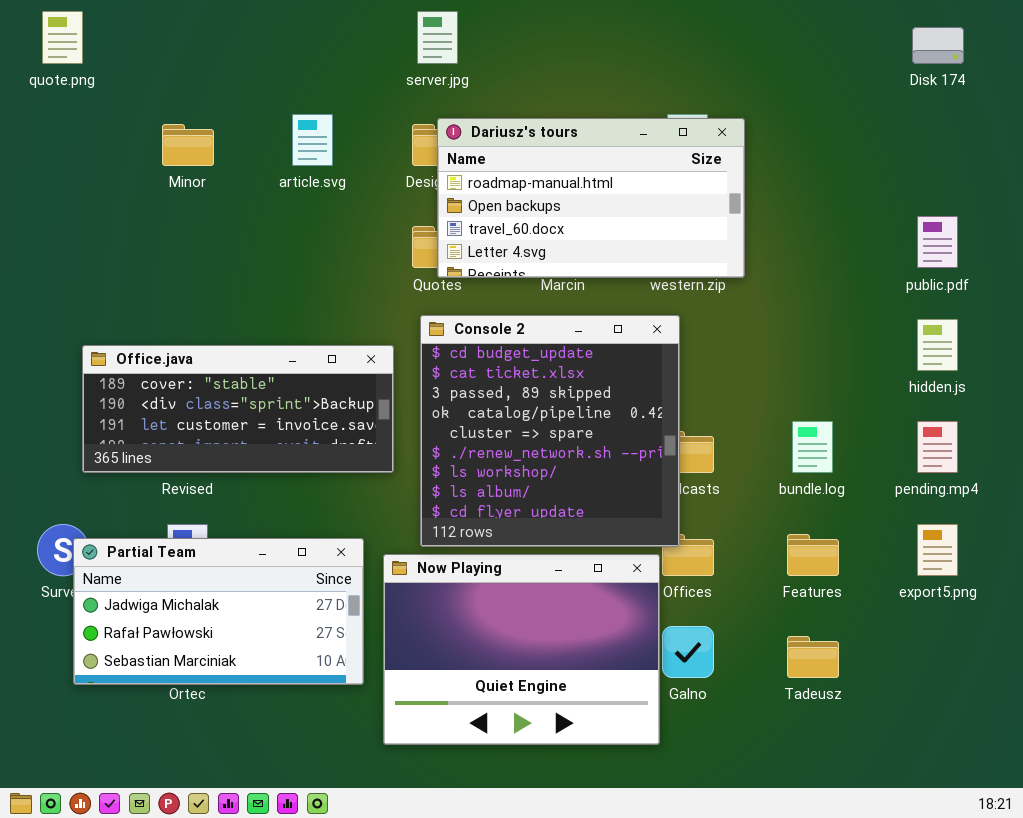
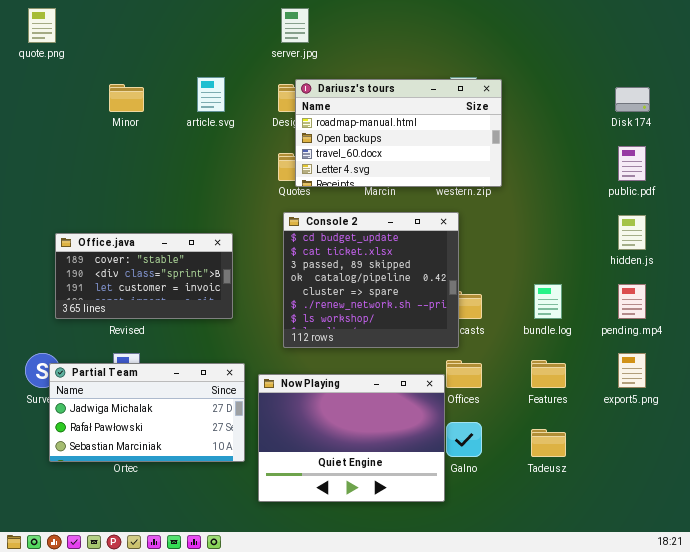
Disk 174: [912,27,964,64] -> [615,87,650,112], moved
Console 2: [420,315,680,547] -> [283,212,459,348], resized
Office.java: [82,345,394,473] -> [55,233,233,319], resized

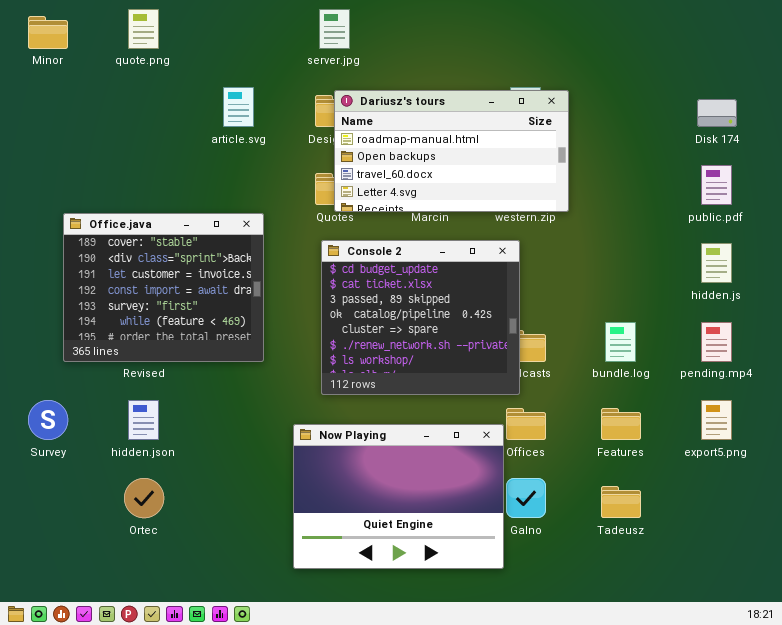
quote.png: [28,8,56,43] -> [128,9,159,49], moved
Minor: [109,84,144,112] -> [28,16,68,49], moved
Office.java: [55,233,233,319] -> [63,213,264,362], resized
Partial Team: [49,363,245,462] -> none, closed

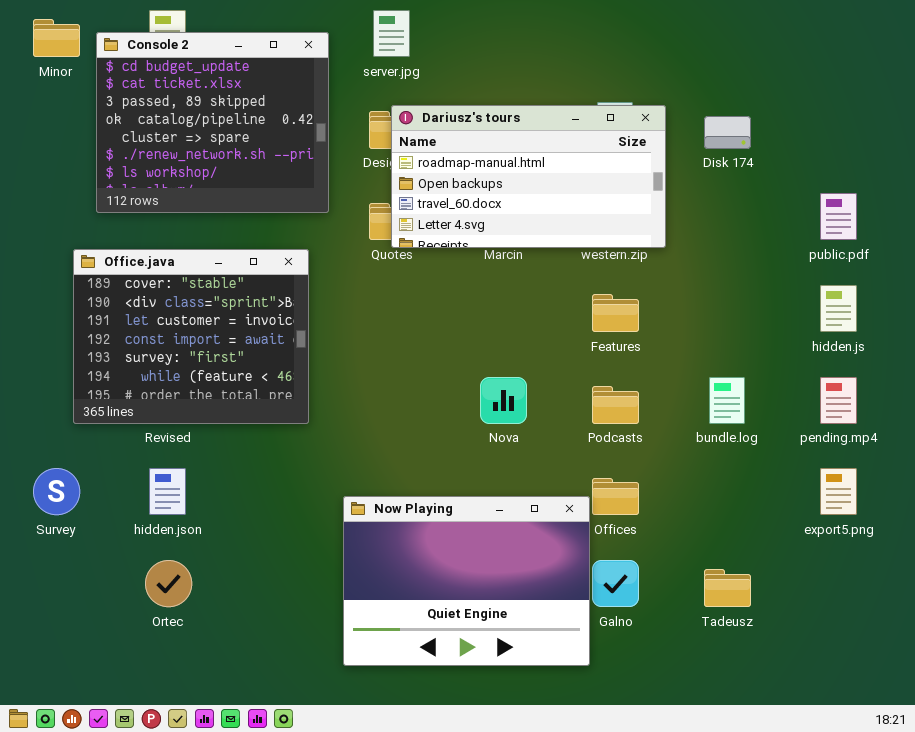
Disk 174: [697,99,737,127] -> [704,116,751,149], moved
Console 2: [321,240,520,395] -> [96,32,329,213], moved
Features: [601,408,641,440] -> [592,294,639,332], moved

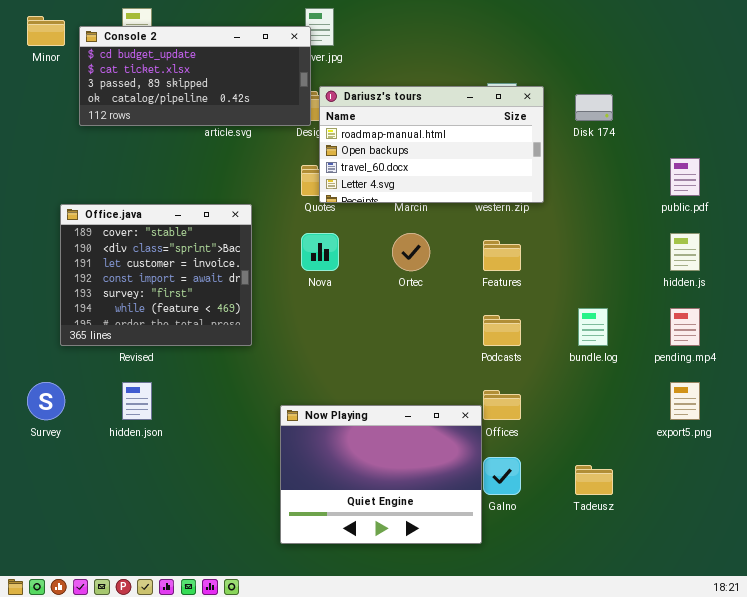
Console 2: [96,32,329,213] -> [79,26,311,126], resized
Nova: [480,377,527,424] -> [301,233,339,271], moved
Ortec: [145,560,192,607] -> [392,233,430,271], moved

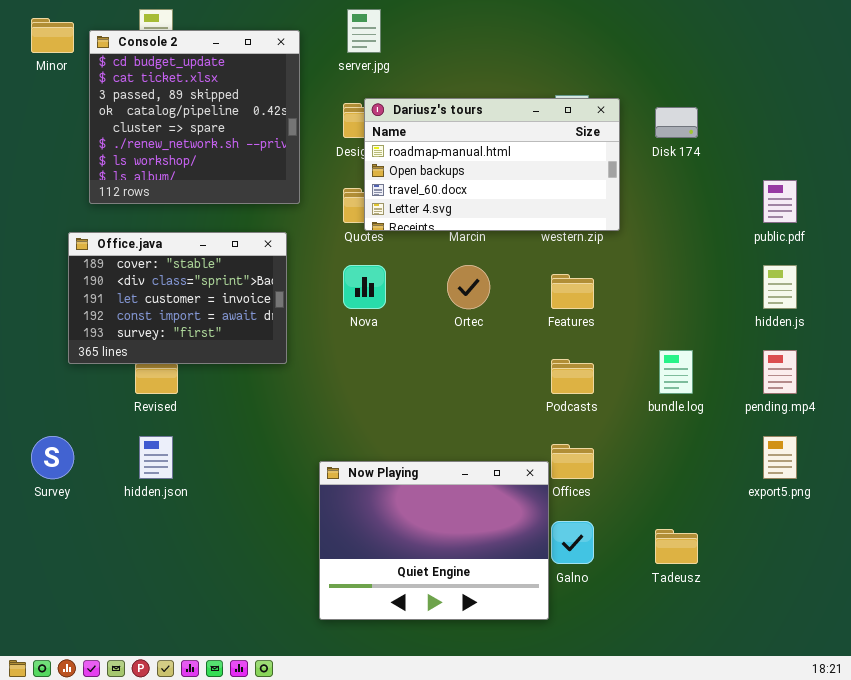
Console 2: [79,26,311,126] -> [89,30,300,204], resized
Office.java: [60,204,252,346] -> [68,232,287,364], resized

